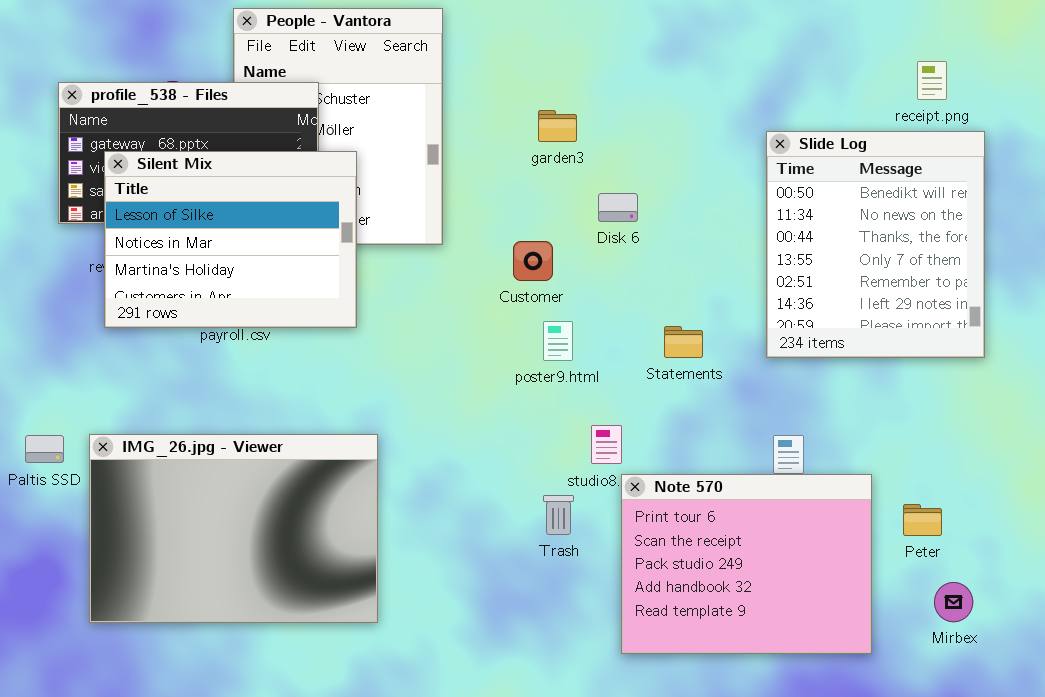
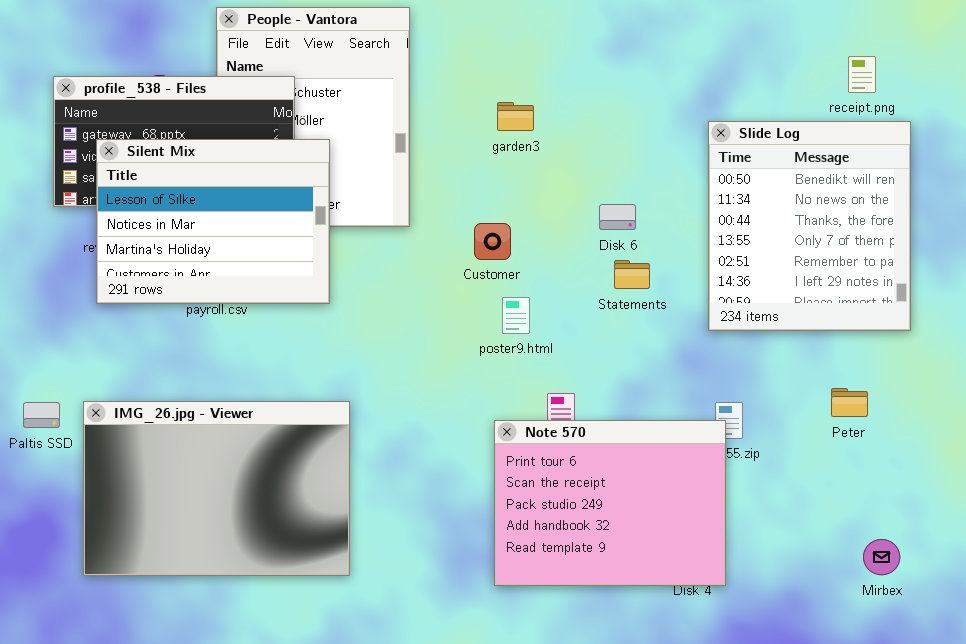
Disk 6: [598,193,638,222] -> [599,204,636,230], moved
Statements: [664,326,703,358] -> [614,260,650,289], moved
Note 570: [621,474,872,654] -> [494,420,726,586], moved
Peter: [903,504,942,536] -> [831,388,868,417], moved

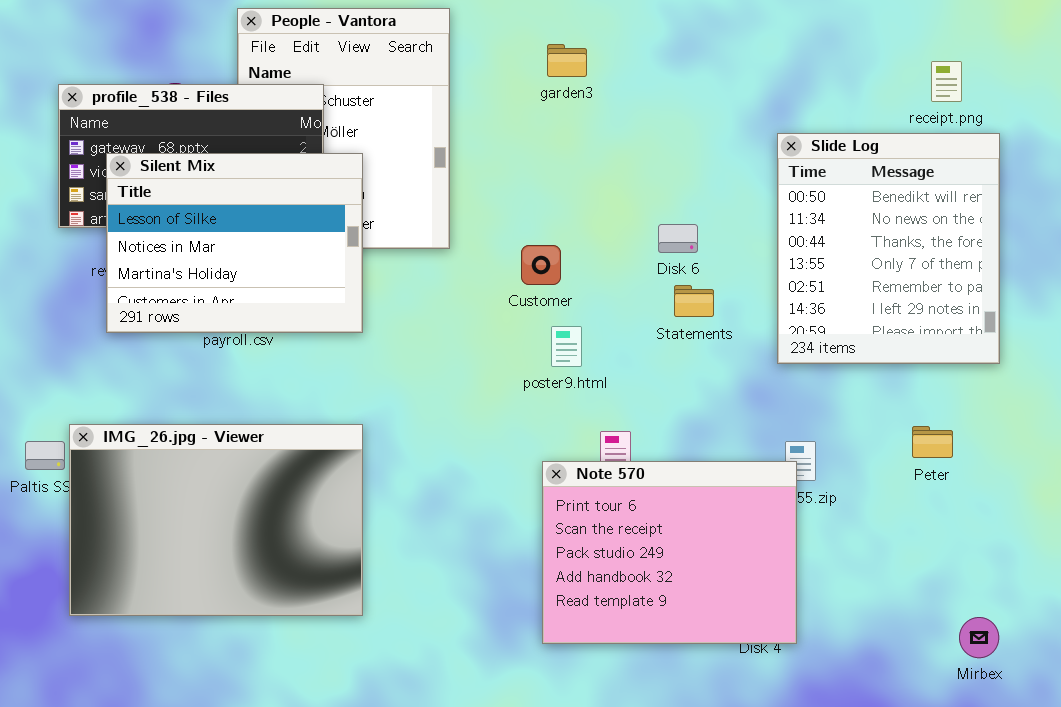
garden3: [497,102,534,131] -> [547,44,587,77], moved
IMG_26.jpg - Viewer: [83,401,350,576] -> [69,424,363,616], moved
Mirbex: [863,539,900,575] -> [959,617,999,658], moved

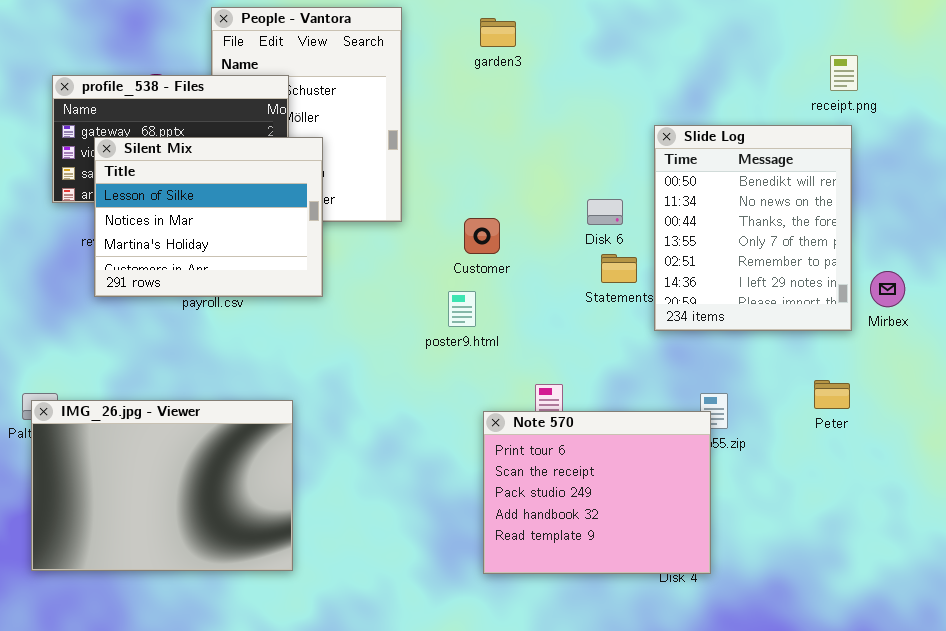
garden3: [547,44,587,77] -> [480,18,516,47], moved
Slide Log: [777,133,1000,364] -> [654,125,852,331], moved
poster9.html: [551,326,582,367] -> [448,291,476,327], moved
IMG_26.jpg - Viewer: [69,424,363,616] -> [31,400,293,571], moved
Mirbex: [959,617,999,658] -> [870,271,905,307], moved

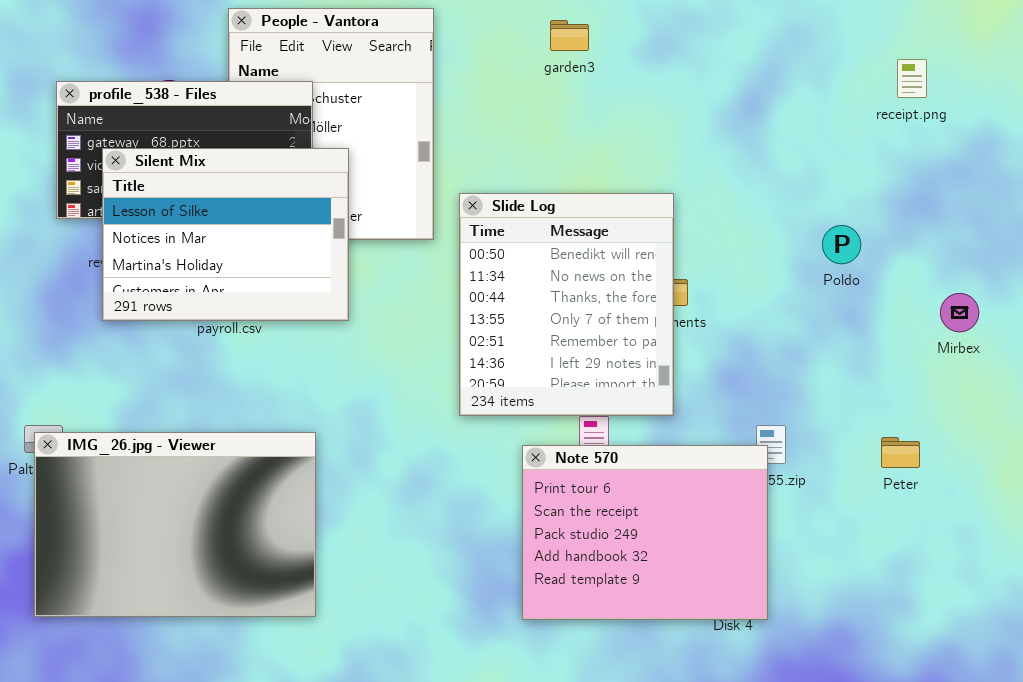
garden3: [480,18,516,47] -> [550,20,589,51], moved
Slide Log: [654,125,852,331] -> [459,193,674,416], moved
Peter: [814,380,850,409] -> [881,437,920,468], moved

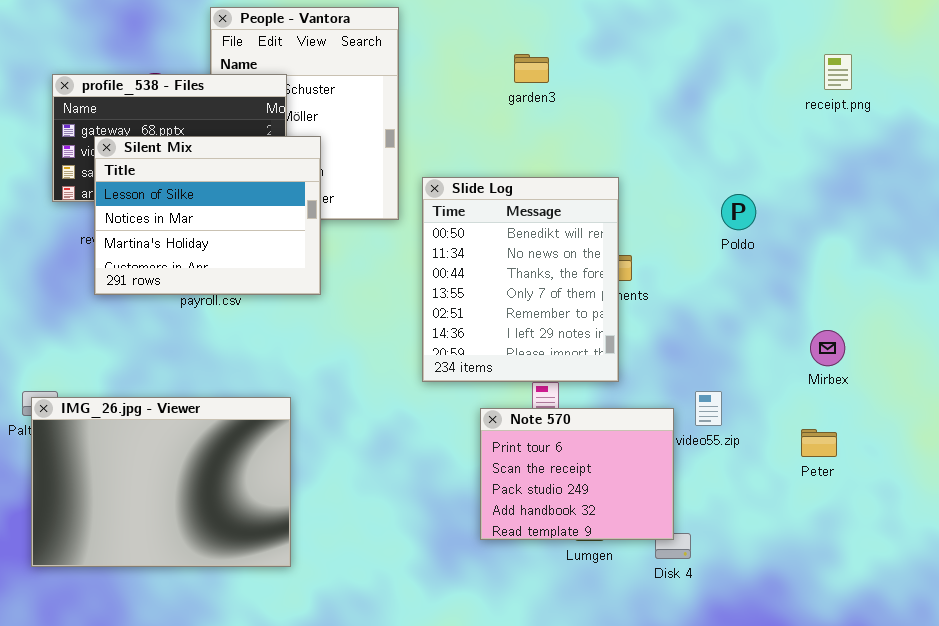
garden3: [550,20,589,51] -> [514,54,549,83], moved
Poldo: [822,225,861,264] -> [721,194,756,230], moved
Mirbex: [940,293,979,332] -> [810,330,845,366], moved
Peter: [881,437,920,468] -> [801,429,837,457], moved
Note 570: [522,445,768,620] -> [480,408,674,540], resized

